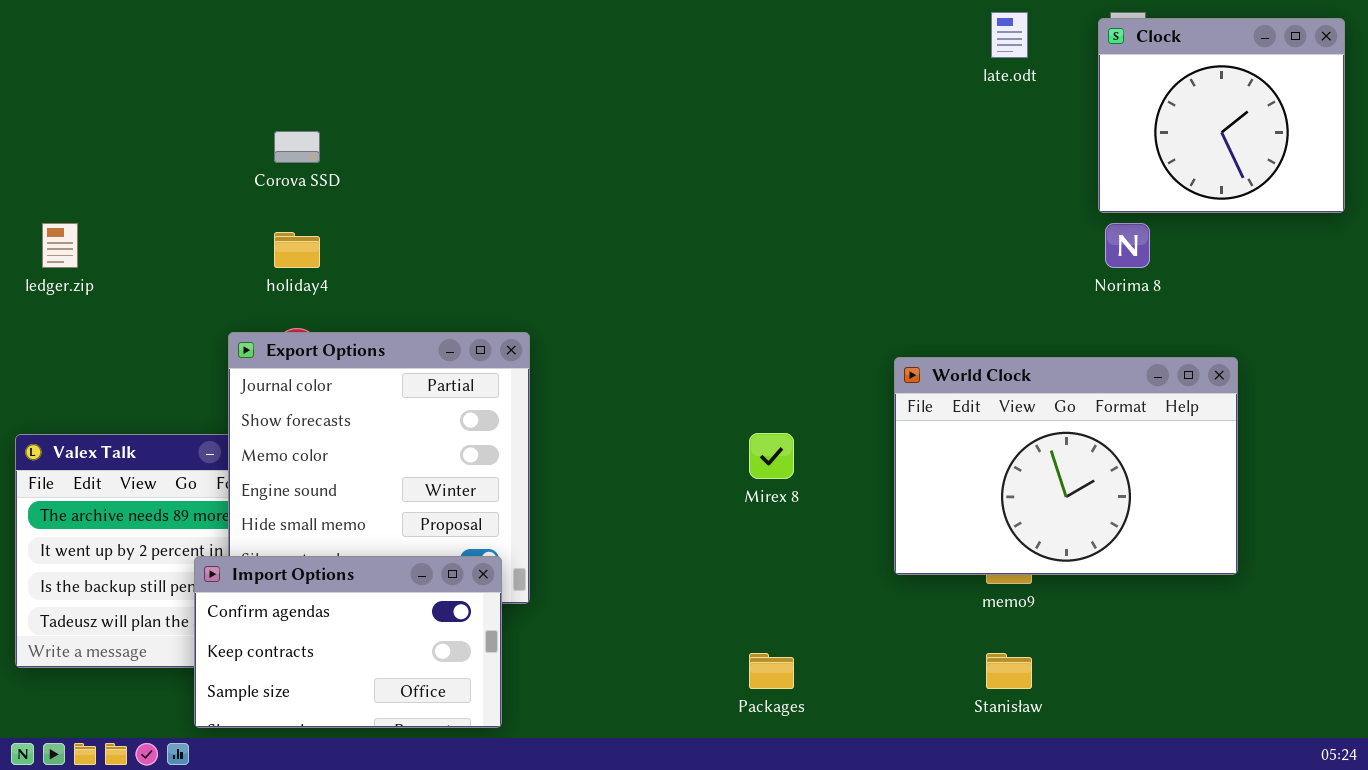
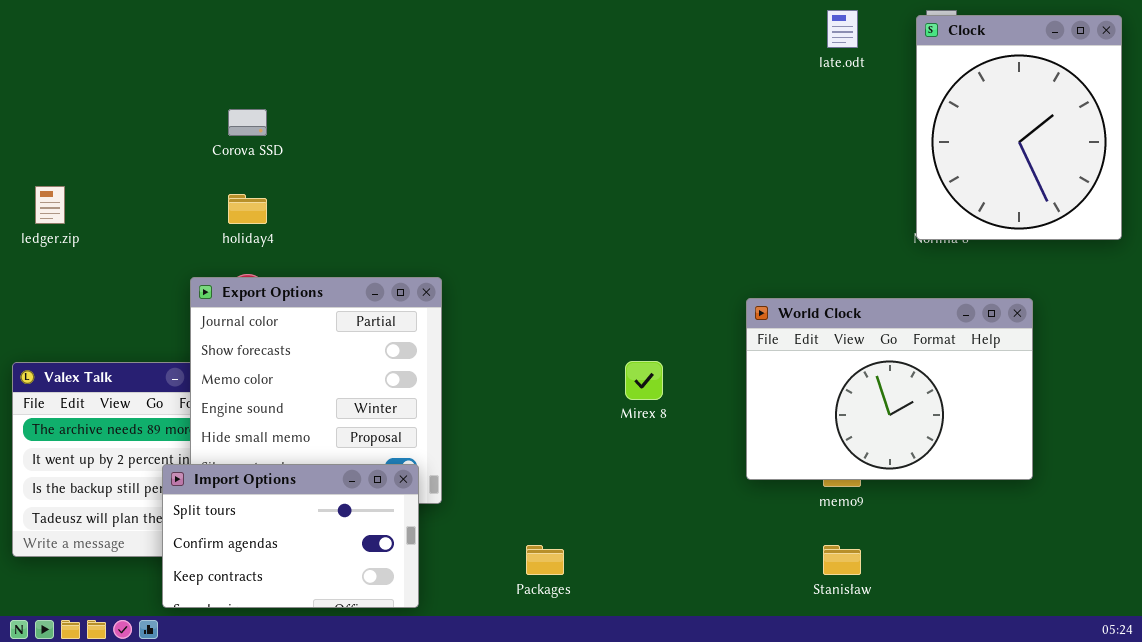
Clock: [1098,18,1345,213] -> [916,15,1122,240], resized
Import Options: [194,556,502,728] -> [162,464,419,608], scrolled up 1 row
Packages: [749,653,794,689] -> [526,545,564,575], moved

